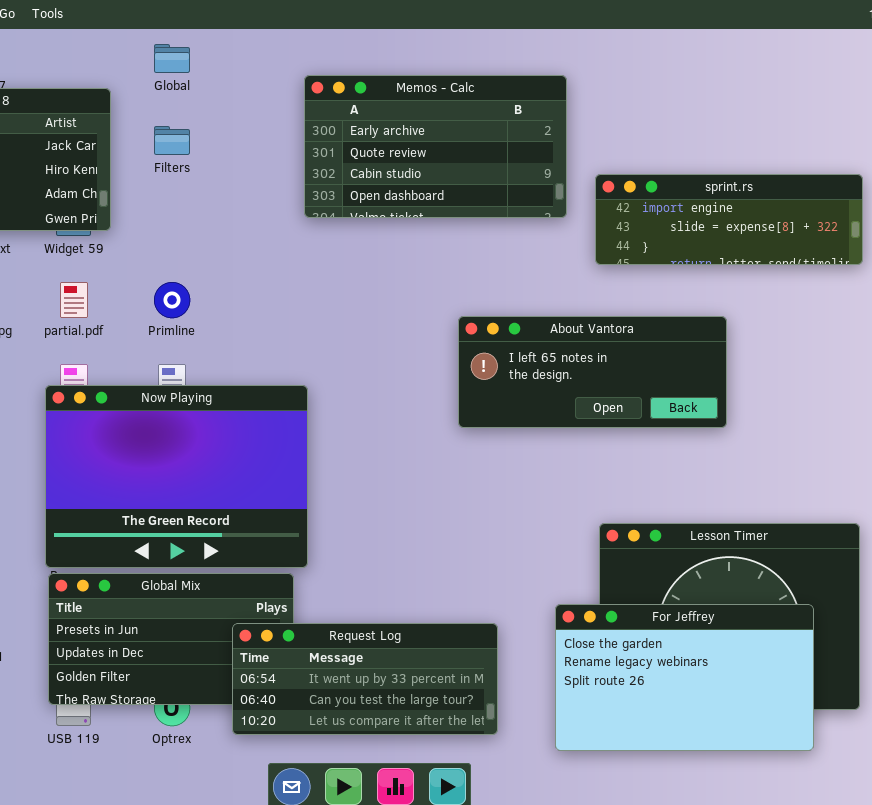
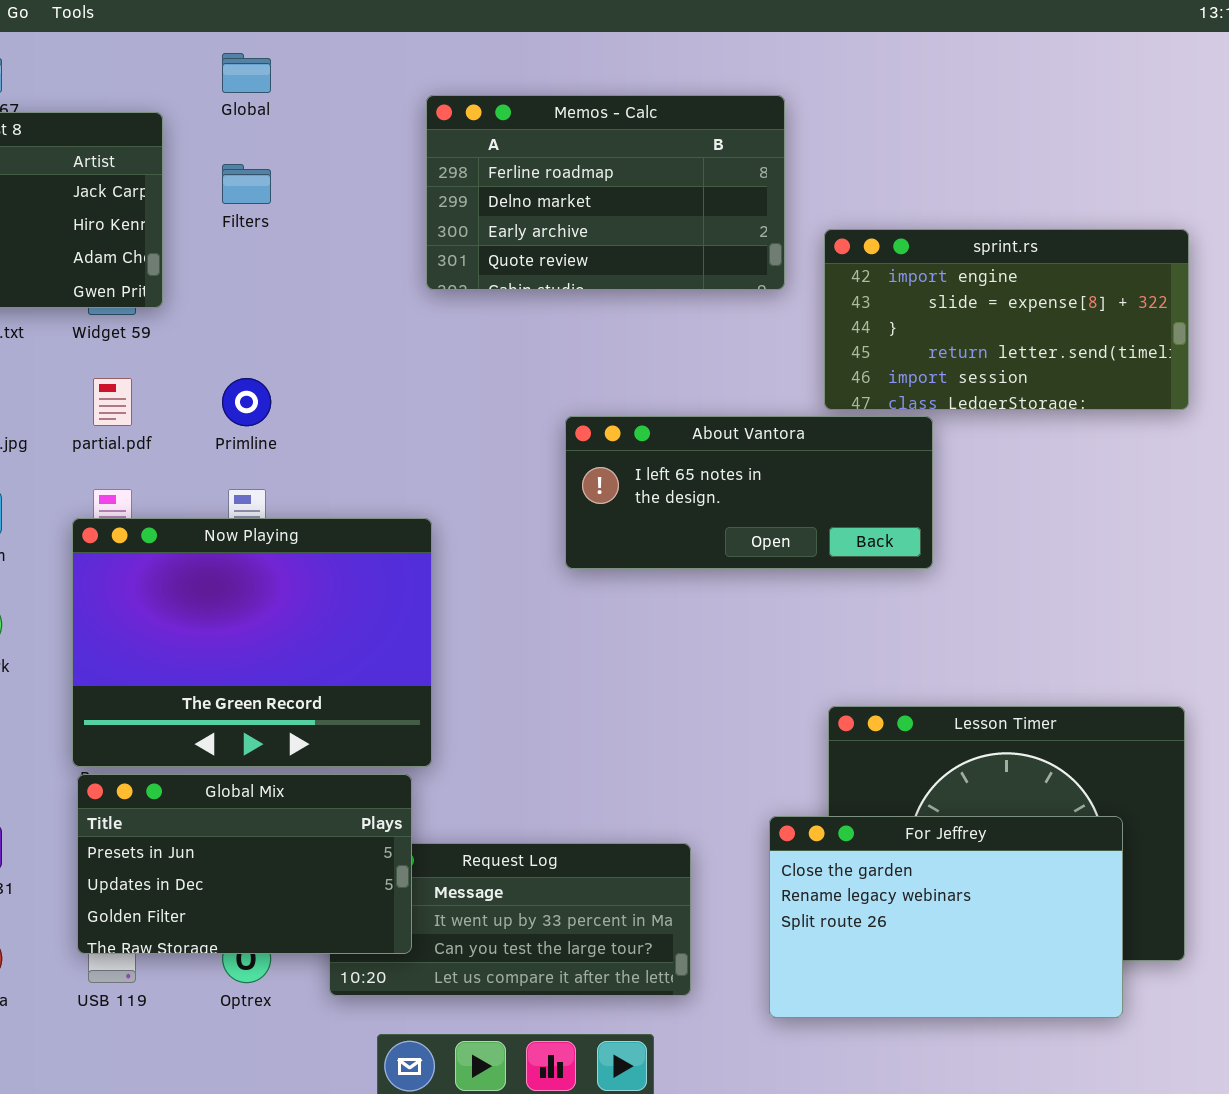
Memos - Calc: [304,75,567,218] -> [426,95,785,290], scrolled up 2 rows
sprint.rs: [595,174,863,265] -> [824,229,1189,410], resized
About Vantora: [458,316,727,428] -> [565,416,933,569], moved
Global Mix: [48,573,294,705] -> [77,774,412,954], raised

